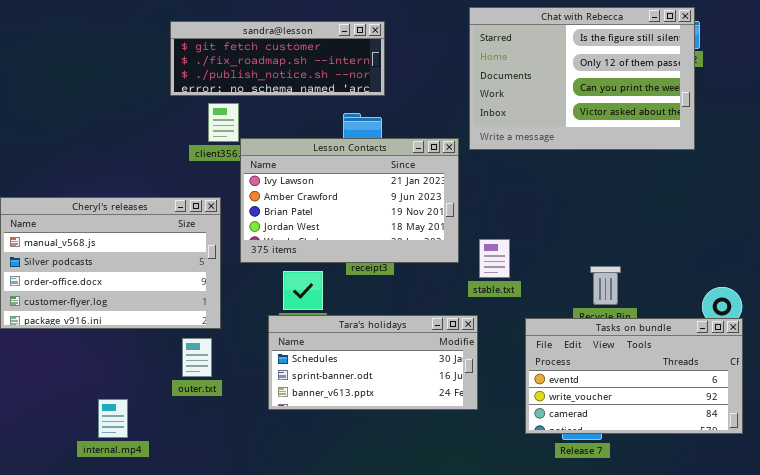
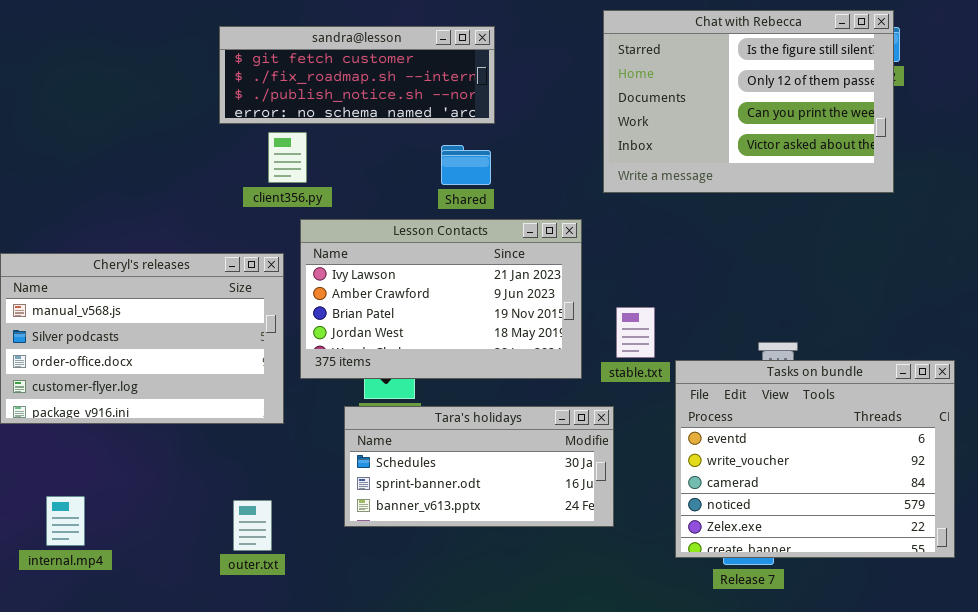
Lesson Contacts: [240,138,459,263] -> [300,219,582,379], moved
Tasks on bundle: [525,318,743,434] -> [675,360,955,558], resized
outer.txt: [182,338,212,377] -> [233,500,272,551], moved
internal.mp4: [98,399,128,438] -> [46,496,85,546], moved

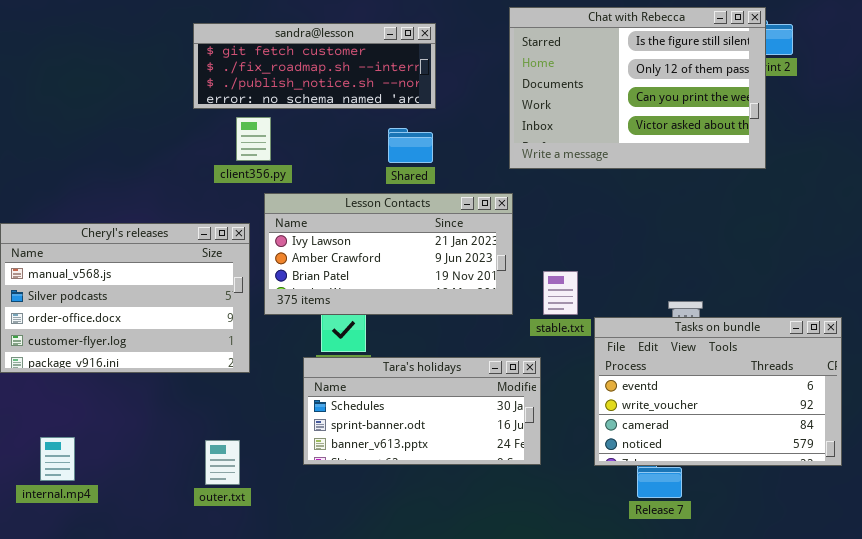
Chat with Rebecca: [603,10,894,193] -> [509,7,766,169], moved
Lesson Contacts: [300,219,582,379] -> [264,193,513,315], resized
Tasks on bundle: [675,360,955,558] -> [594,317,842,466], resized

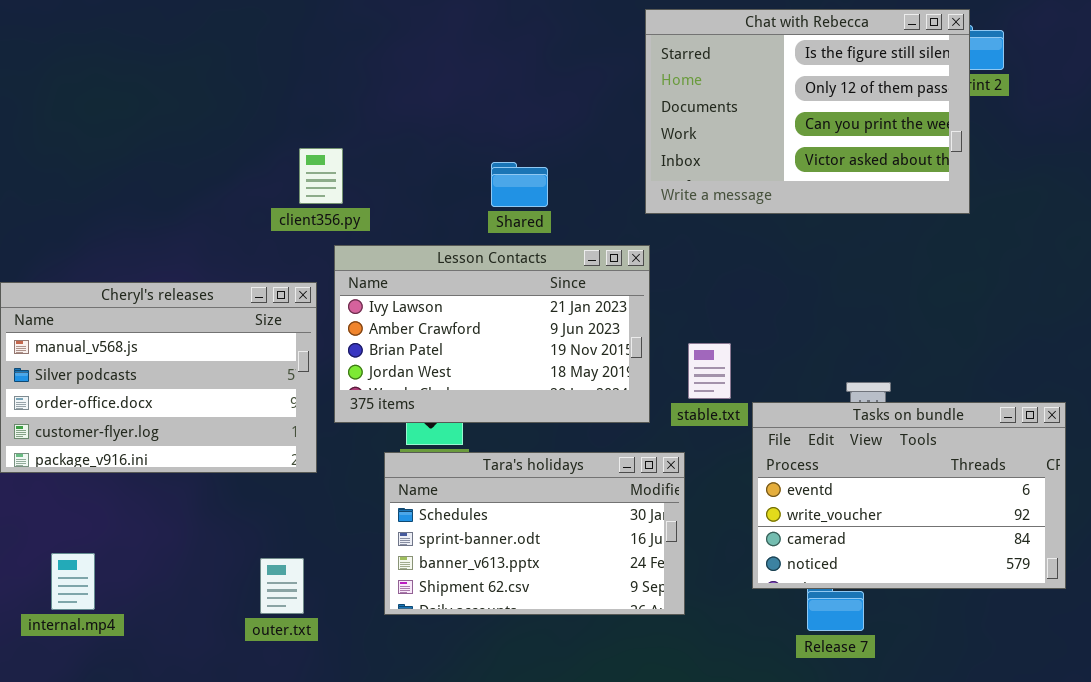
sandra@lesson: [193,23,436,109] -> none, closed
Lesson Contacts: [264,193,513,315] -> [334,245,650,423], resized
Tara's holidays: [303,357,541,465] -> [384,452,685,615], resized

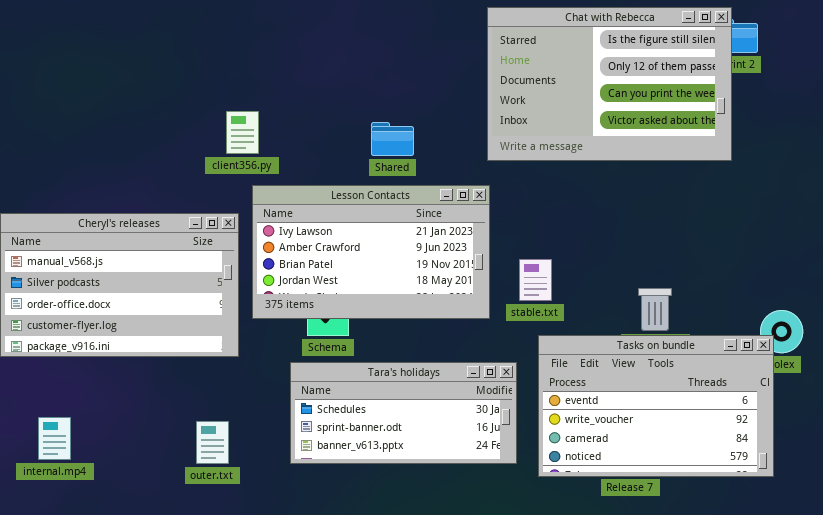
Tasks on bundle: [752,402,1066,589] -> [538,335,774,477], moved
Tara's holidays: [384,452,685,615] -> [290,362,517,464], resized

